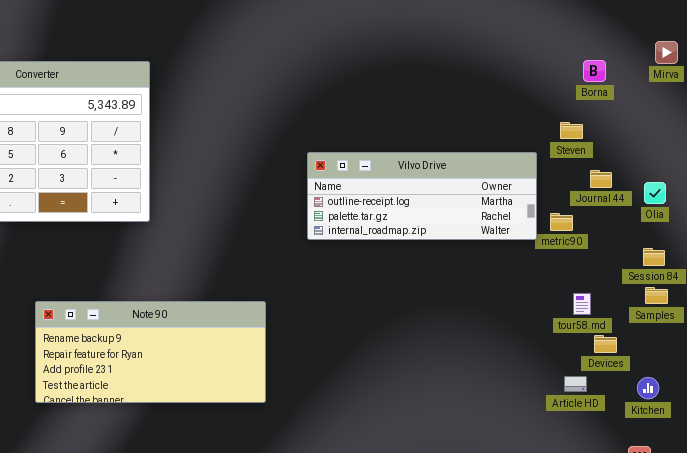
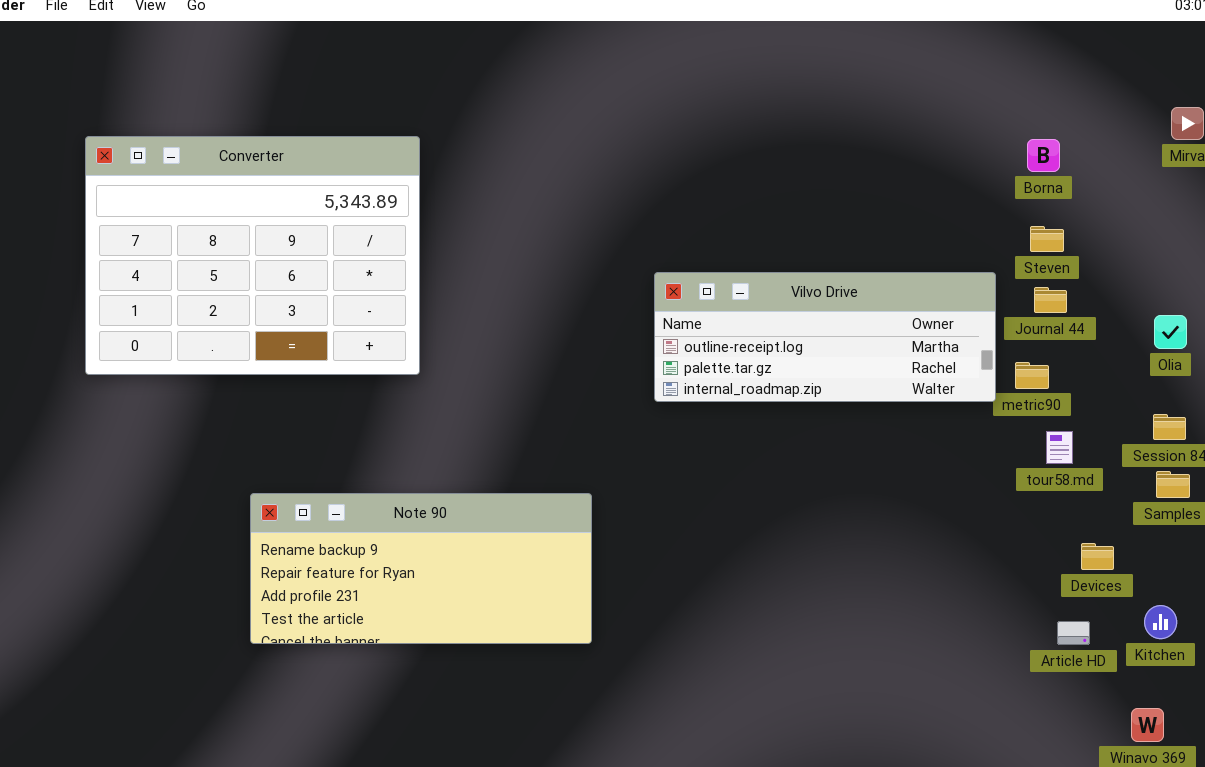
Borna: [583,60,606,82] -> [1027,139,1060,172], moved
Journal 44: [590,170,612,188] -> [1034,287,1067,313], moved
tour58.md: [573,293,591,315] -> [1046,431,1073,464], moved
Article HD: [564,376,587,392] -> [1057,621,1090,645], moved

